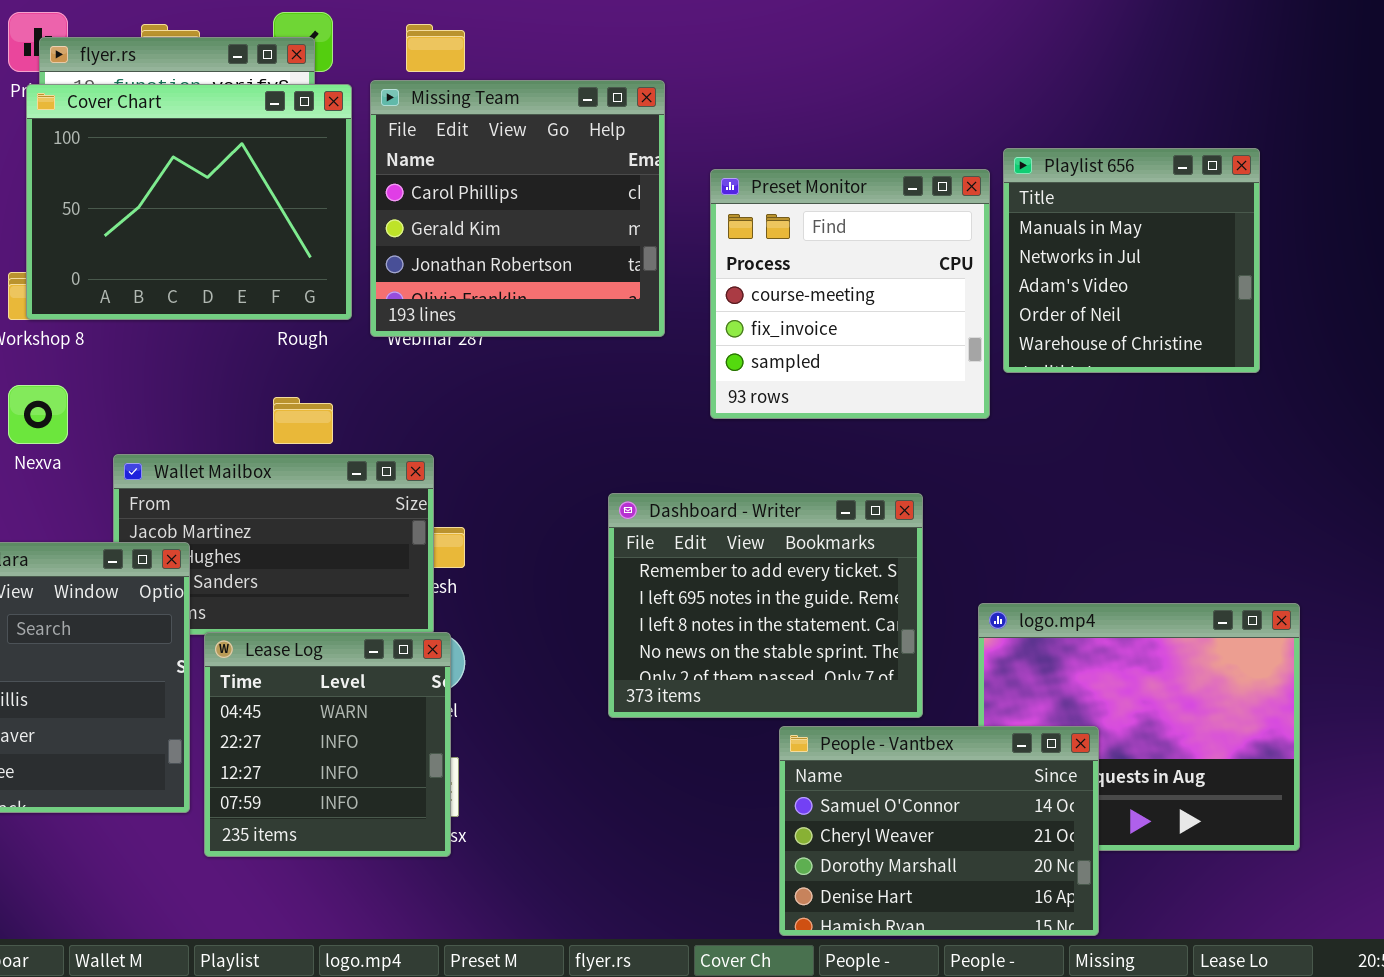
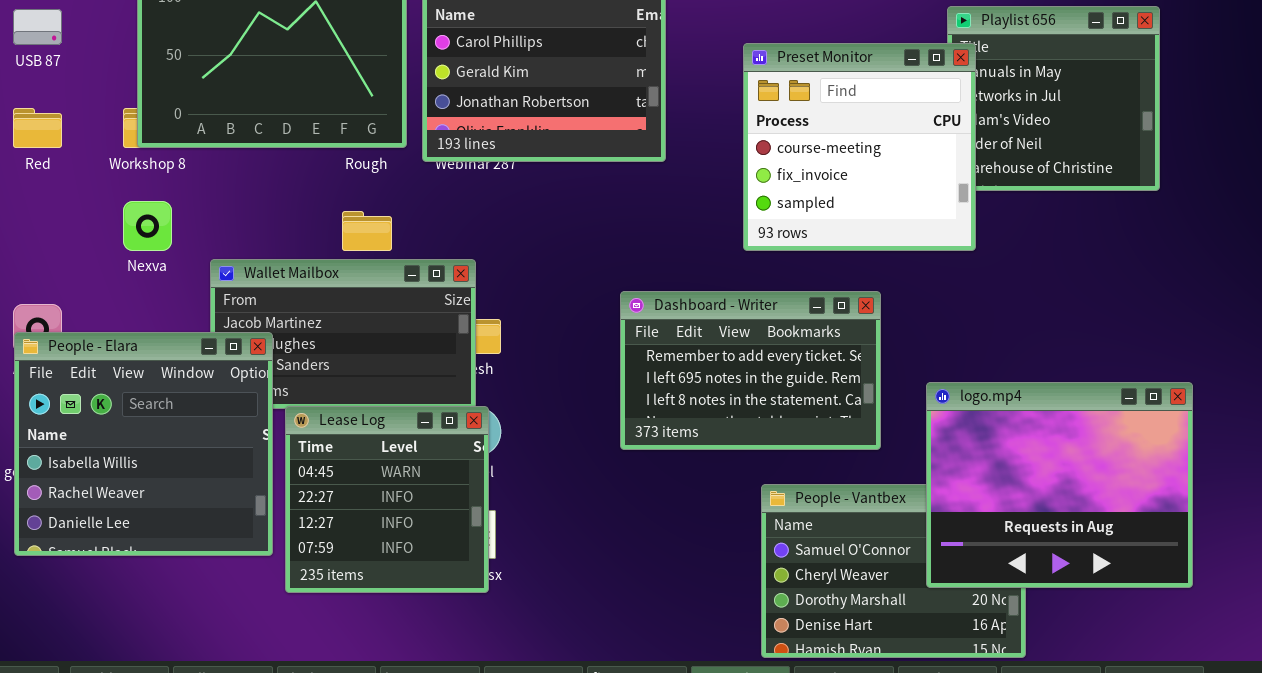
Preset Monitor: [710,169,990,419] -> [743,43,976,251], moved
Dashboard - Writer: [608,493,923,718] -> [620,291,881,450], resized
logo.mp4: [978,603,1300,851] -> [926,382,1193,588], raised

